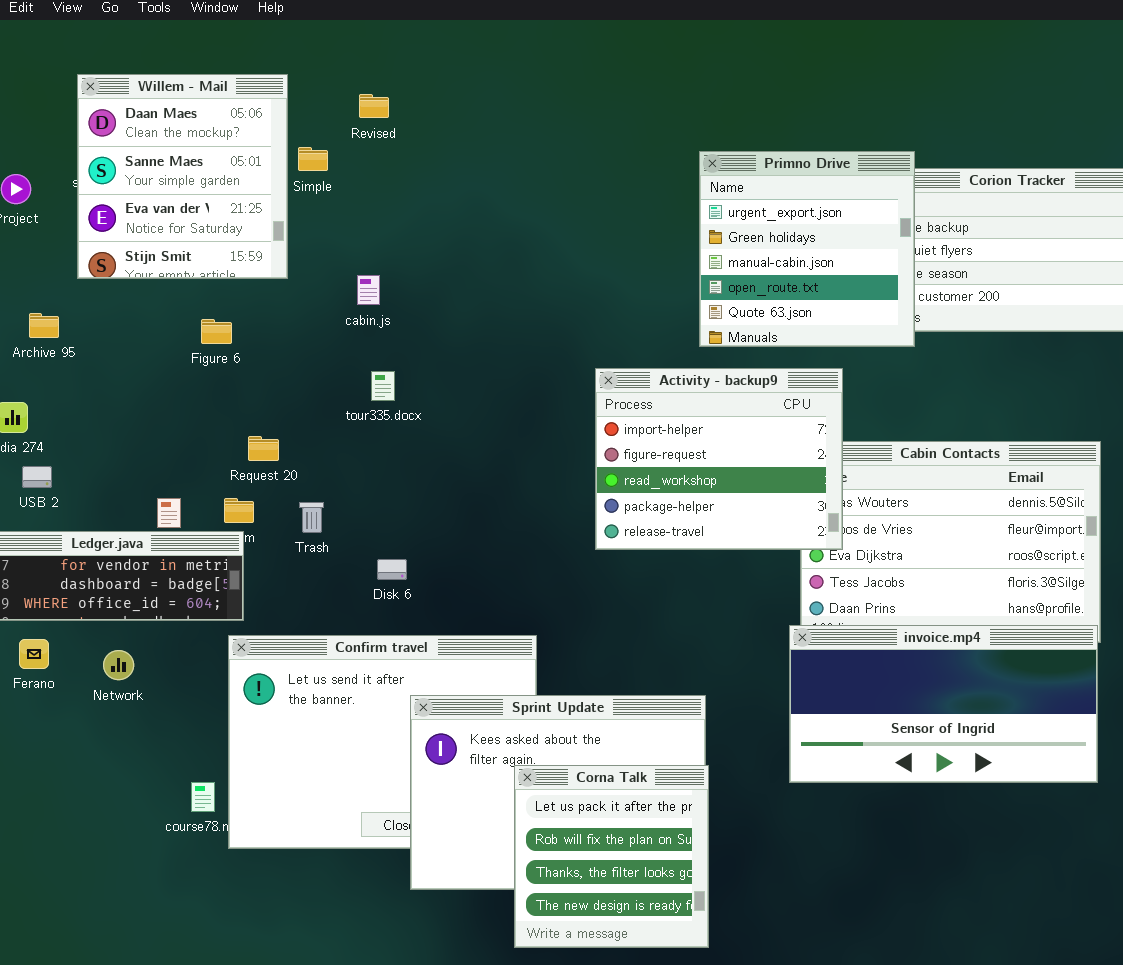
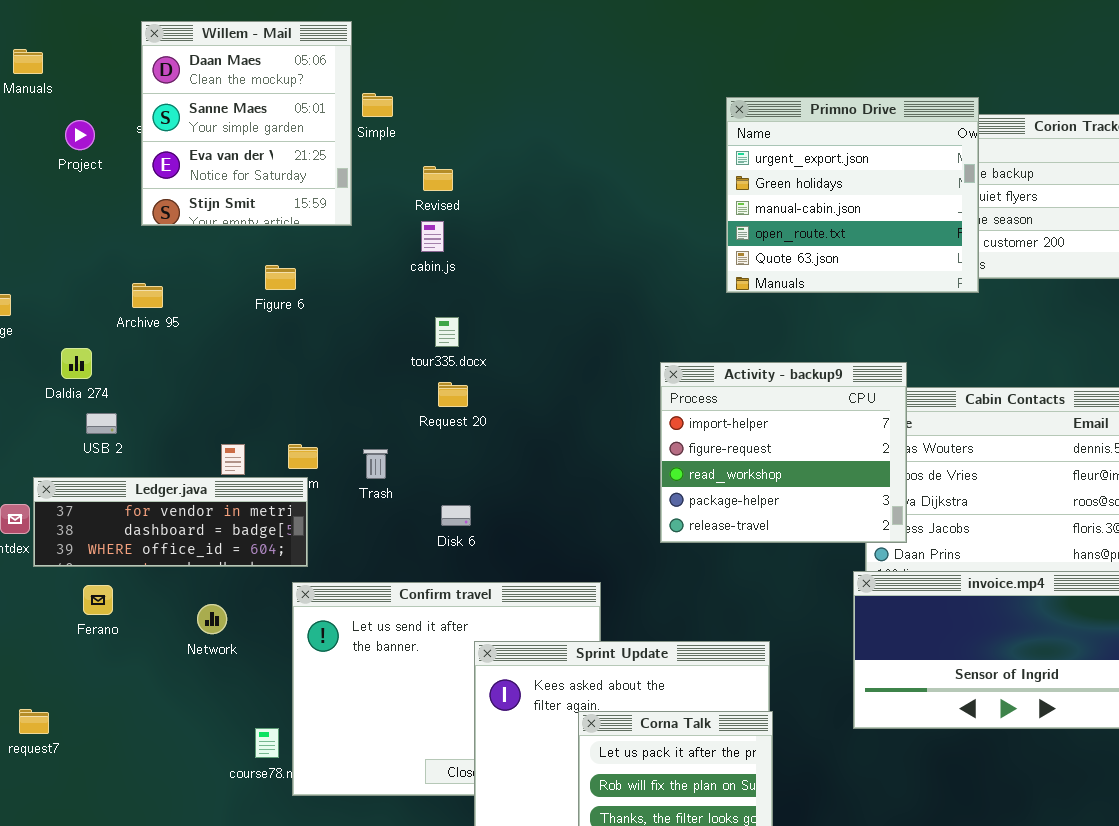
Revised: [359,94,389,118] -> [423,166,453,191], moved
Primno Drive: [699,151,915,347] -> [726,97,979,293], resized
Archive 95: [29,313,59,338] -> [132,283,163,308], moved
Activity - backup9: [595,368,843,550] -> [660,362,907,543], moved
Request 20: [248,436,279,461] -> [438,382,468,407], moved
Network: [103,650,134,680] -> [197,604,227,634], moved

